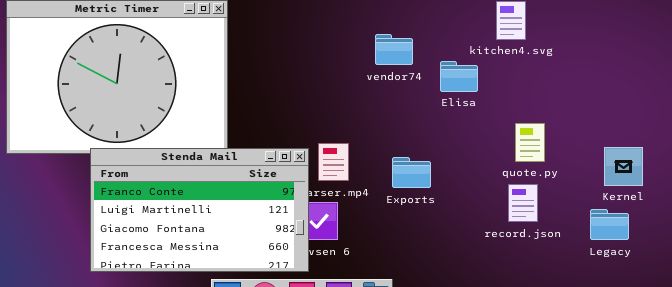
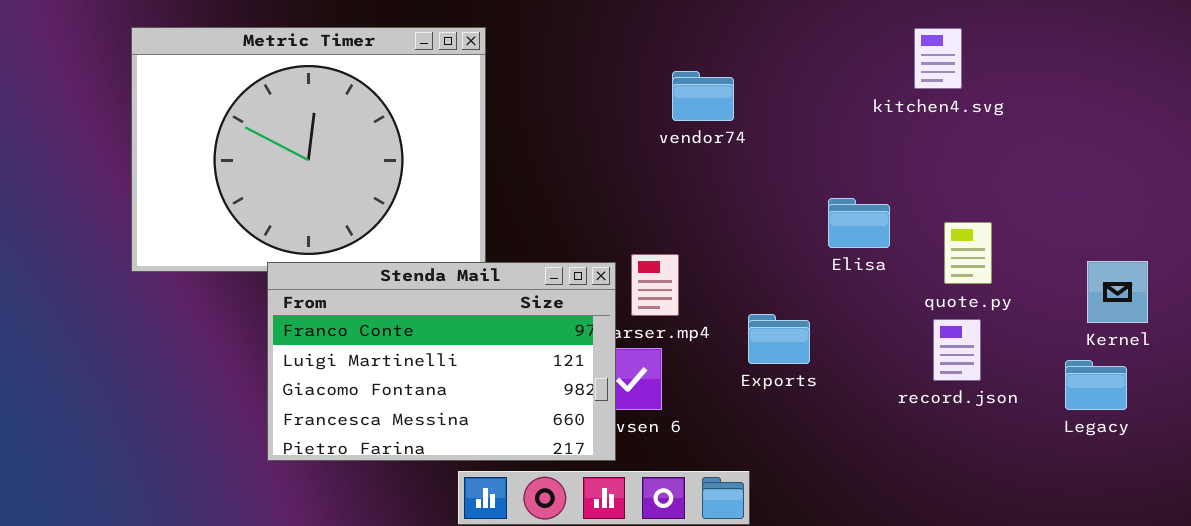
vendor74: [375,34,413,65] -> [672,71,734,121], moved
Elisa: [440,61,478,92] -> [828,198,890,248], moved
Exports: [392,157,431,188] -> [748,314,810,364], moved

